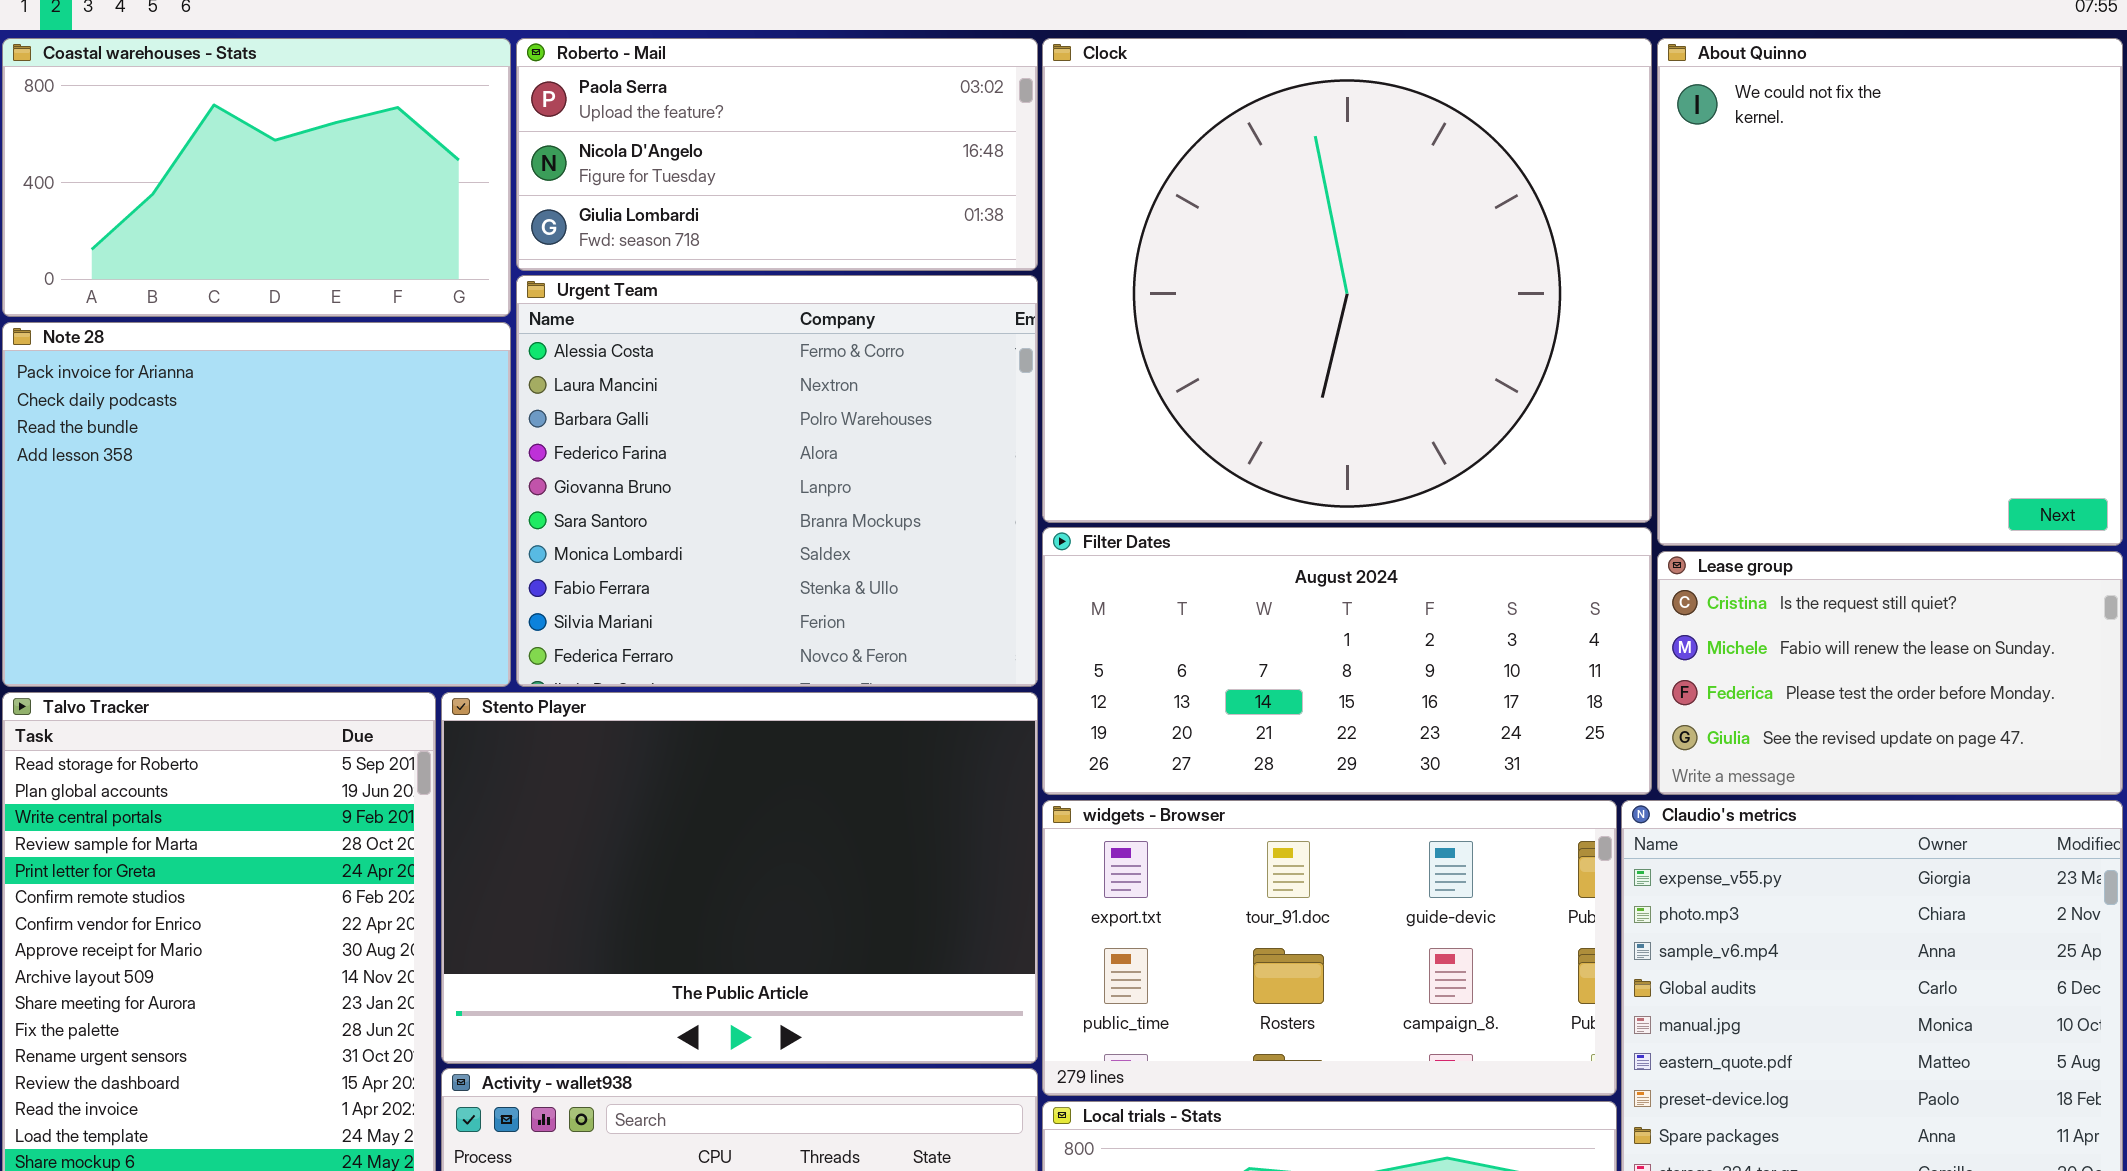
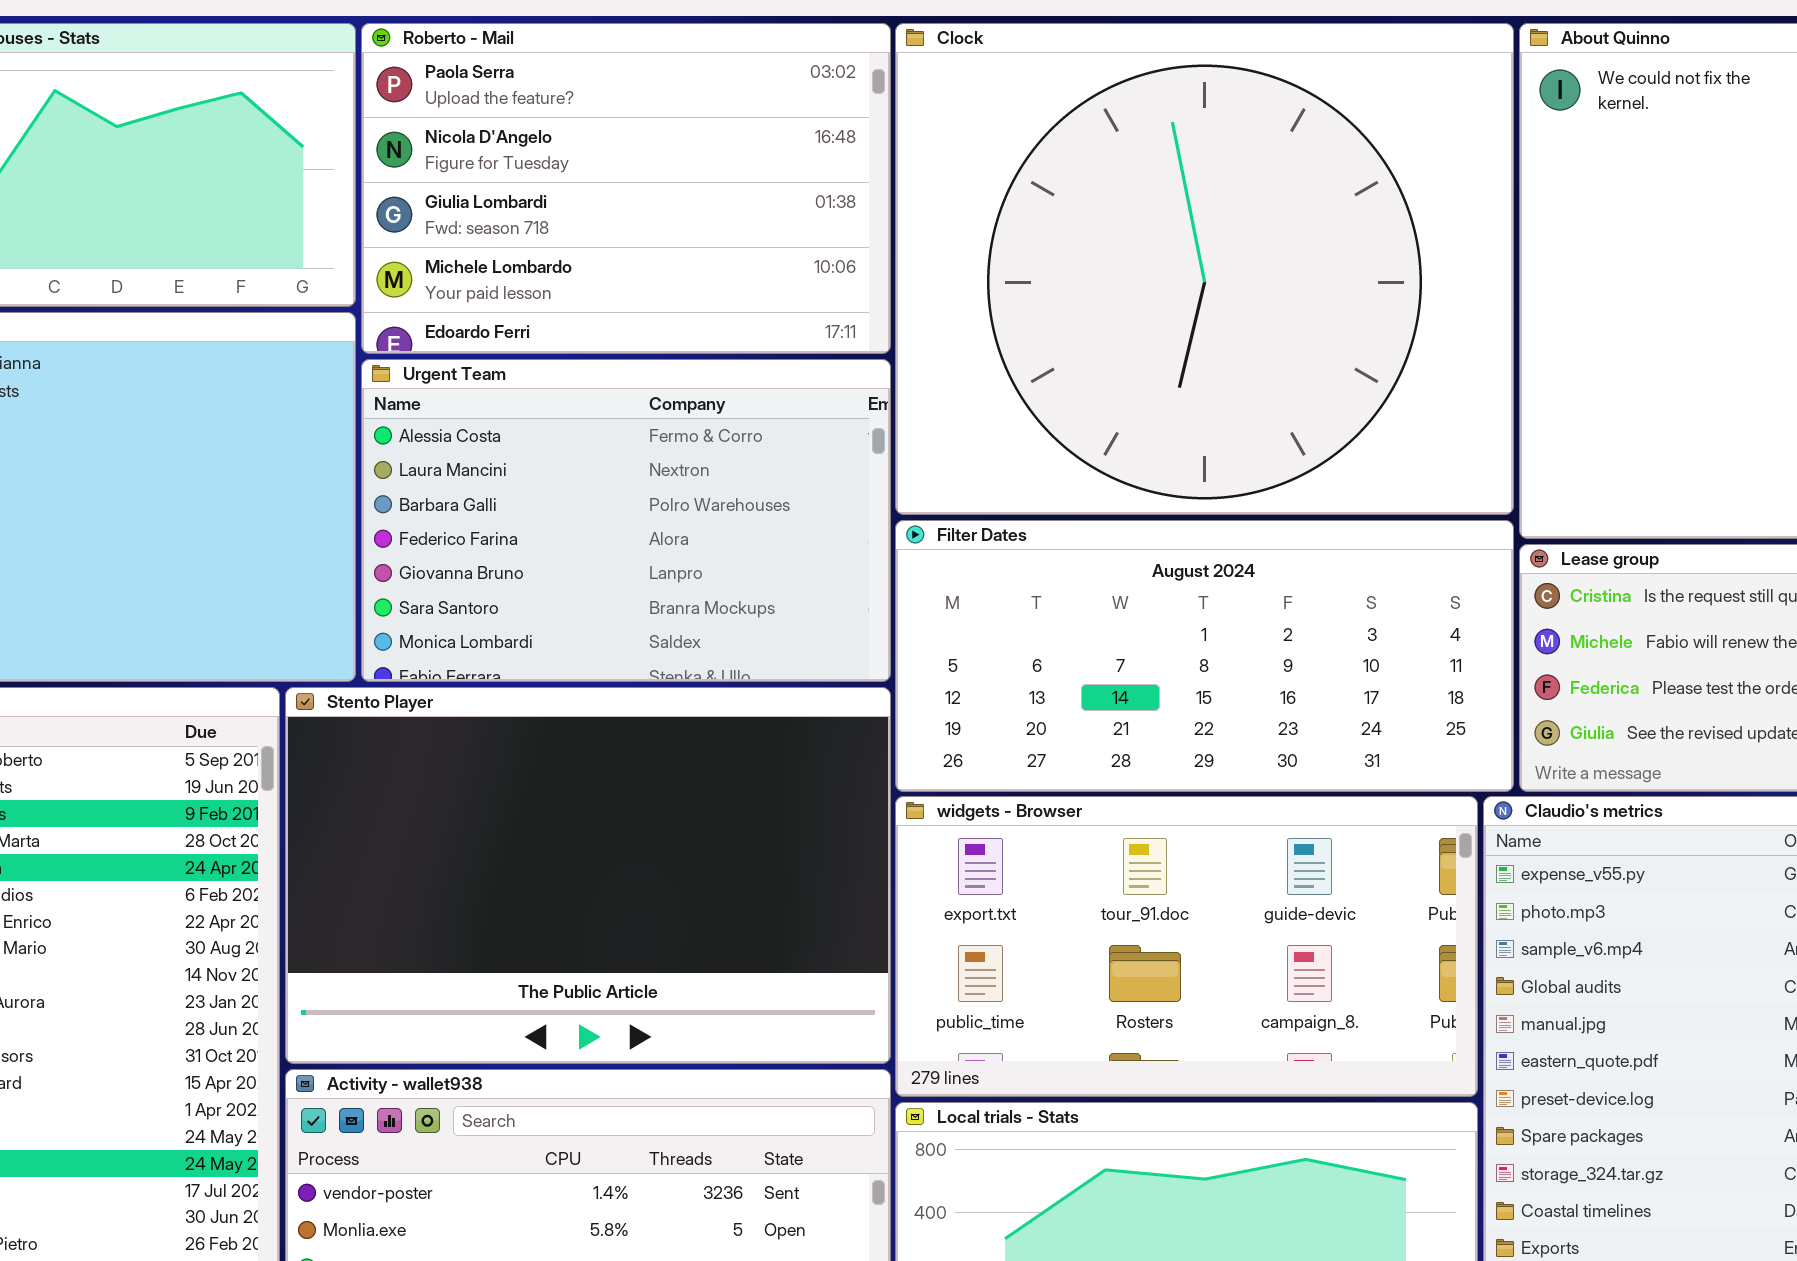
Roberto - Mail: [516,38,1038,271] -> [361,23,891,354], resized
Urgent Team: [516,275,1038,687] -> [361,359,891,682], resized

